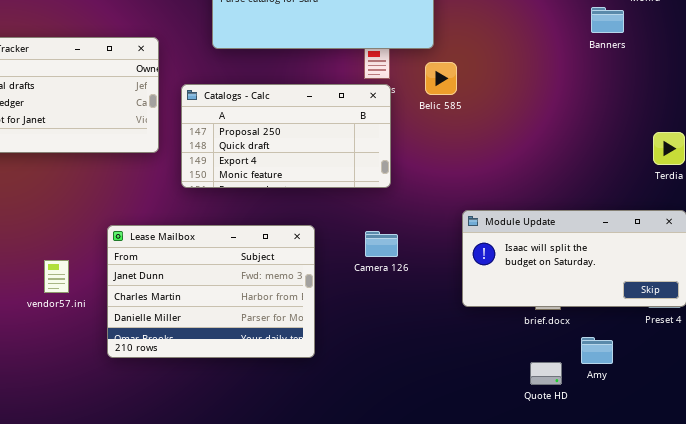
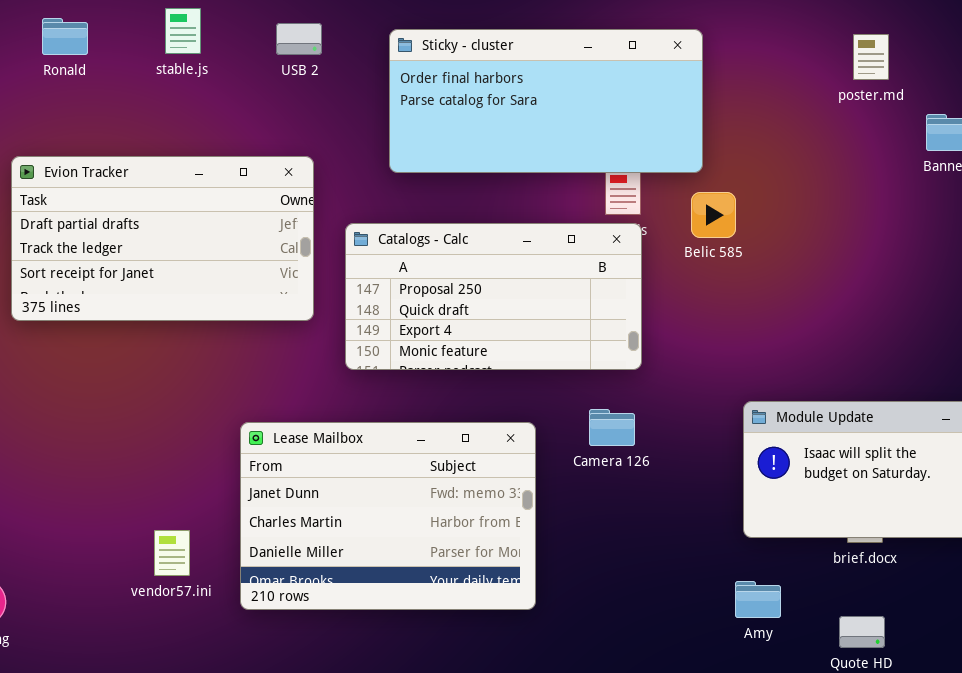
Camera 126: [365,231,398,257] -> [589,409,635,446], moved
vendor57.ini: [44,260,69,293] -> [154,530,190,576], moved
Amy: [581,337,613,364] -> [735,581,781,618], moved

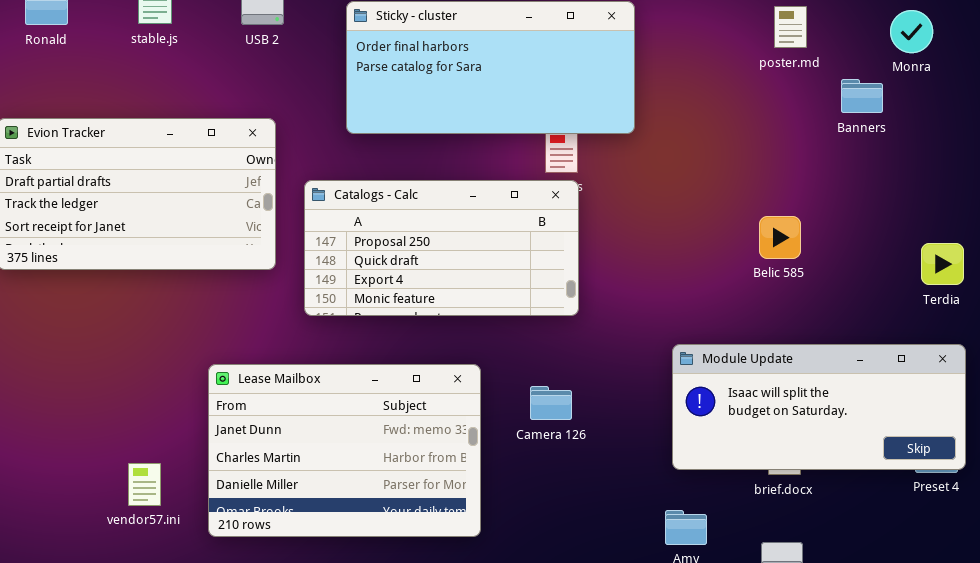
Belic 585: [691,192,736,238] -> [759,216,801,259], moved
Camera 126: [589,409,635,446] -> [530,386,572,420], moved

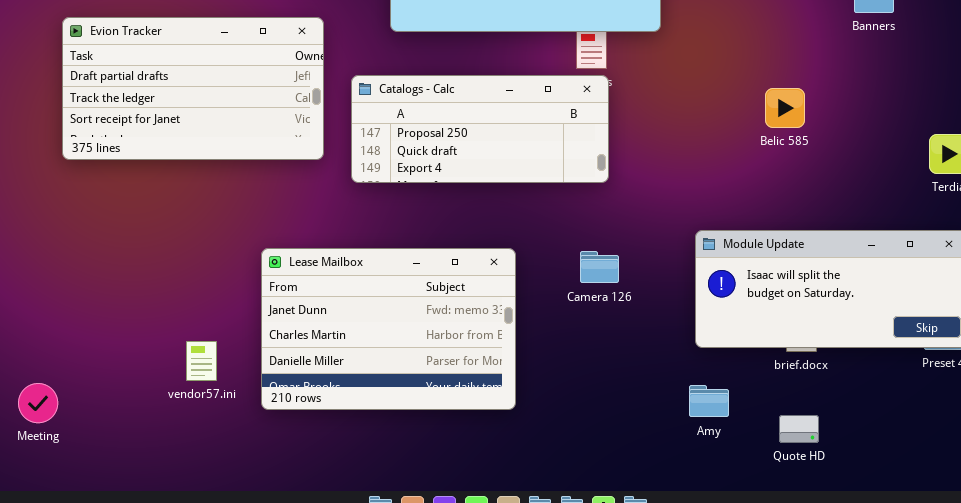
Catalogs - Calc: [304,180,579,316] -> [351,75,609,183], resized
Belic 585: [759,216,801,259] -> [765,88,805,128], moved
Camera 126: [530,386,572,420] -> [580,251,619,283], moved

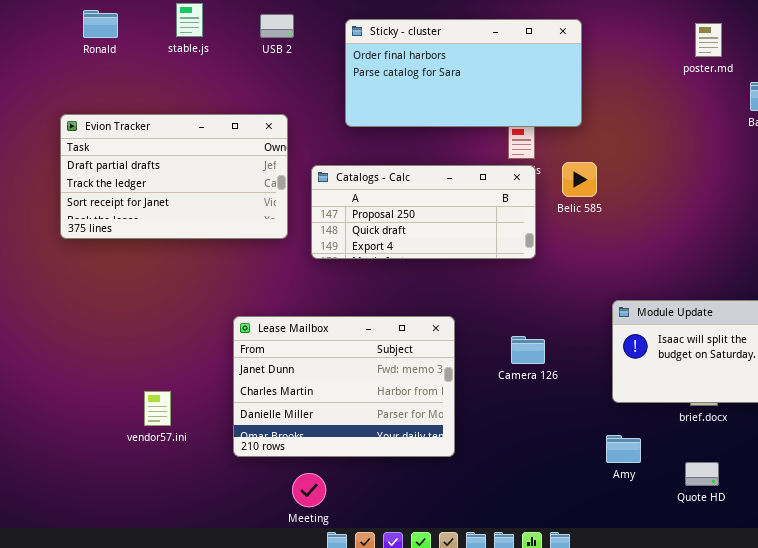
Belic 585: [765,88,805,128] -> [562,162,597,197], moved
Camera 126: [580,251,619,283] -> [511,336,545,364], moved
vendor57.ini: [186,341,217,381] -> [144,391,171,426], moved
Meeting: [18,383,58,423] -> [292,473,326,507], moved

